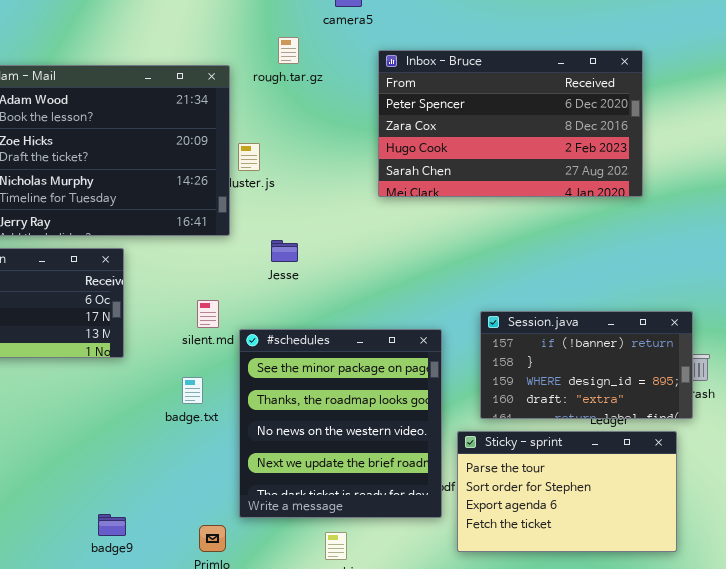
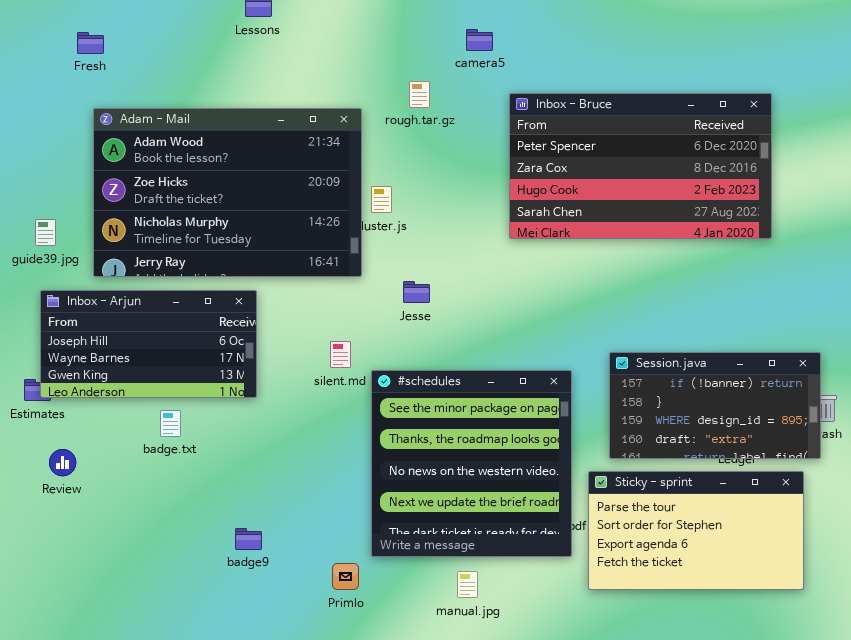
badge.txt: [182,377,203,404] -> [160,410,181,437], moved
badge9: [98,514,126,536] -> [235,528,262,550], moved

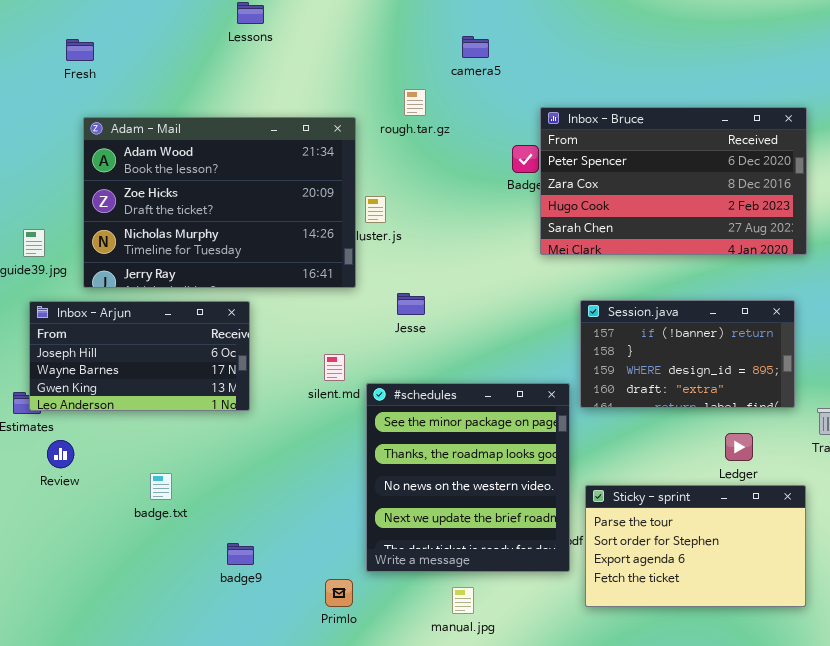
Inbox - Bruce: [509,93,772,239] -> [540,107,807,255], moved
Session.java: [609,352,821,459] -> [580,300,795,408], moved
badge.txt: [160,410,181,437] -> [150,473,172,500], moved
Review: [49,449,76,476] -> [47,440,74,468], moved

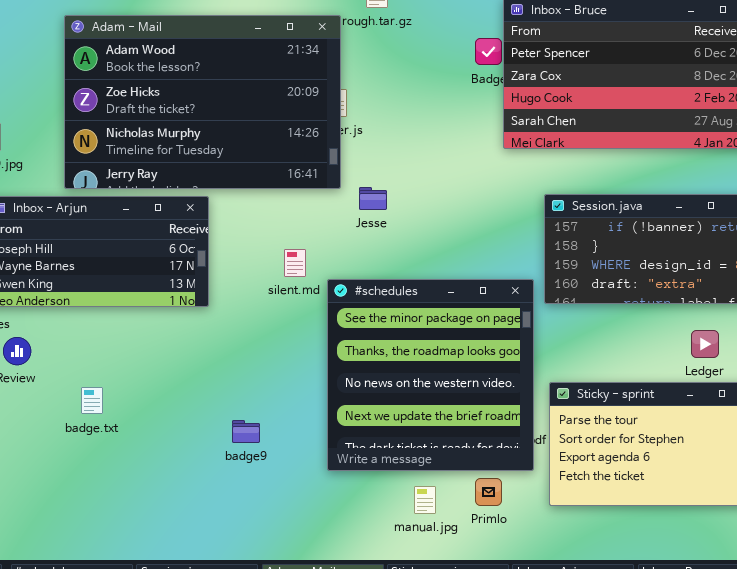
Adam - Mail: [83,117,356,288] -> [64,15,341,189], moved
badge.txt: [150,473,172,500] -> [81,387,103,414], moved
badge9: [227,543,254,565] -> [232,420,260,443], moved
Primlo: [325,579,353,607] -> [475,478,502,506], moved

